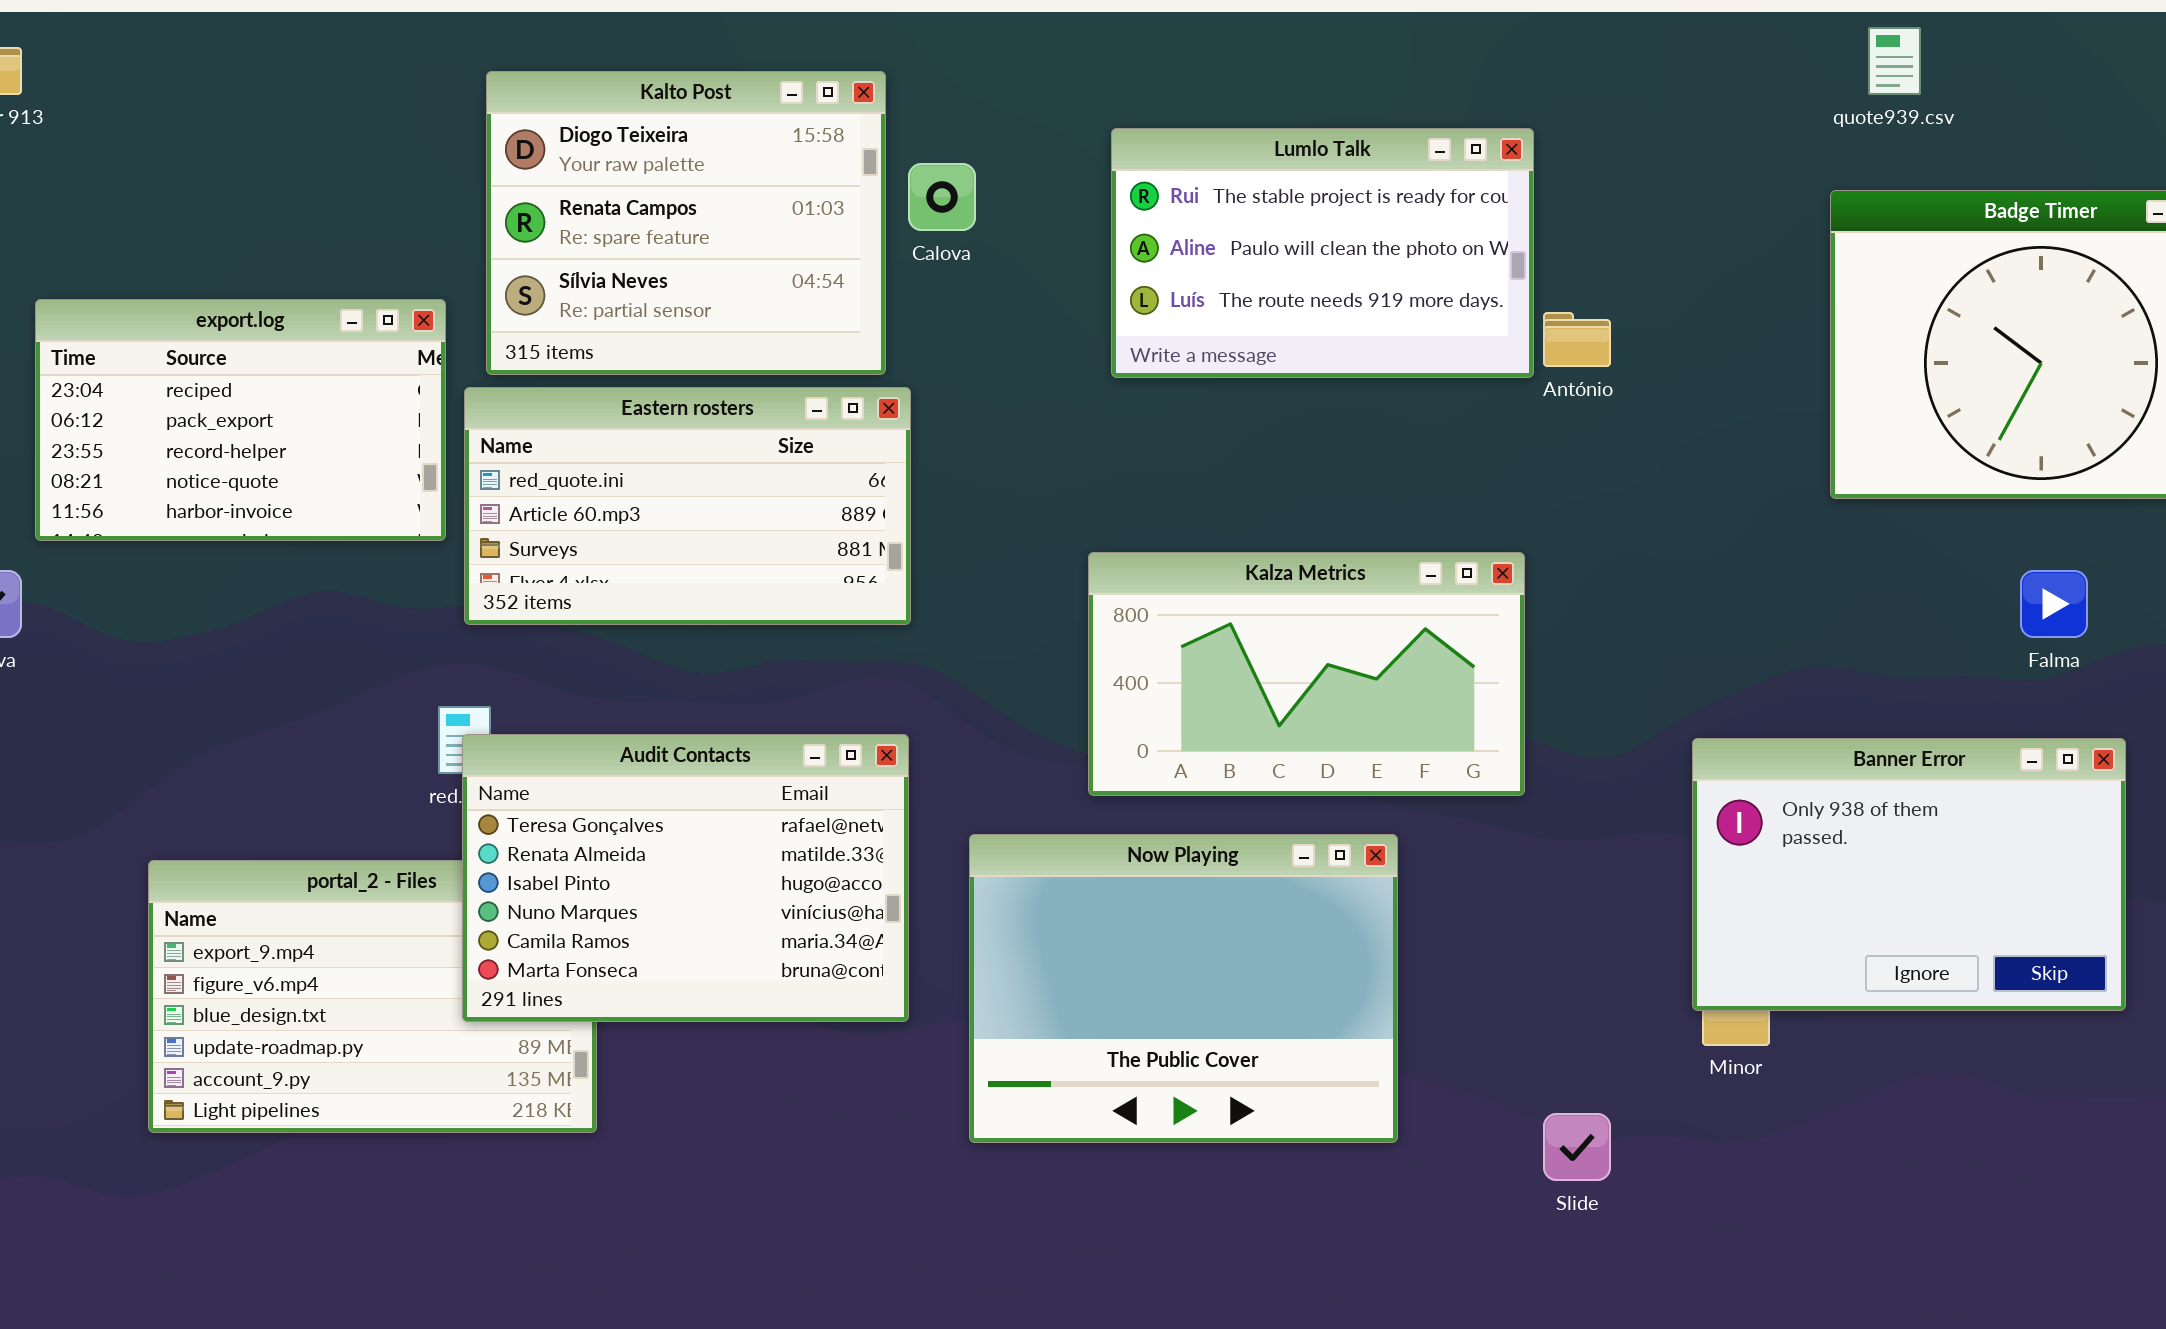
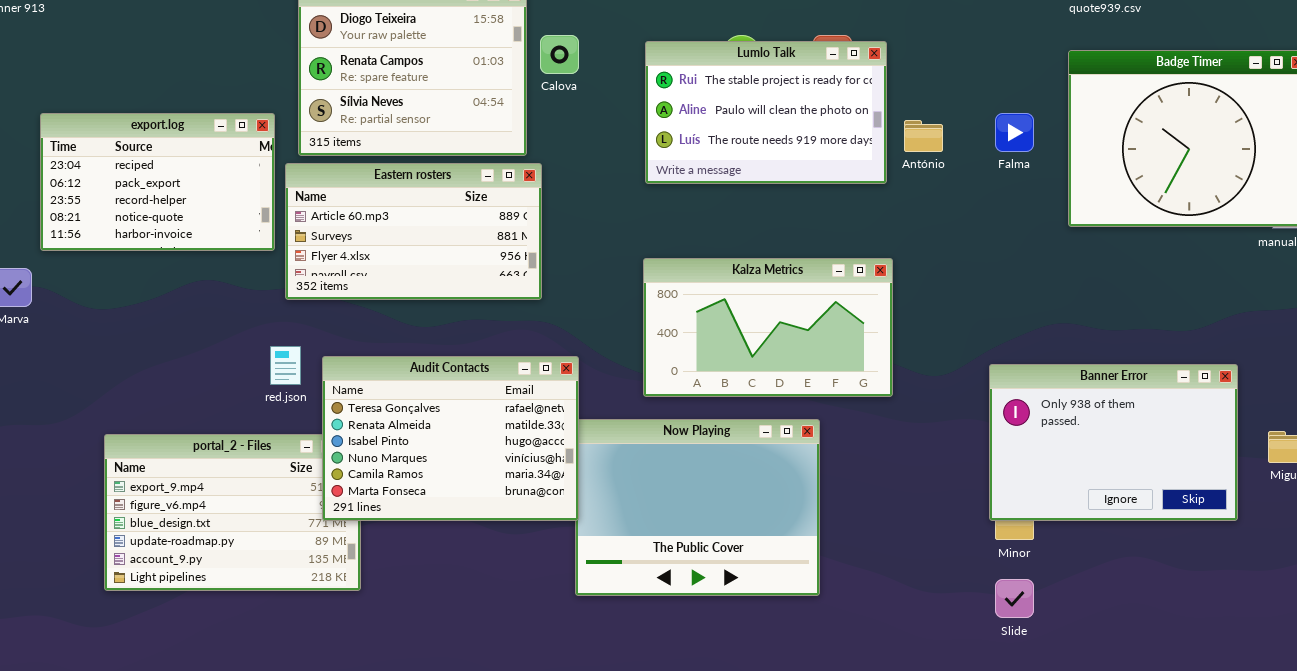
Lumlo Talk: [1111,128,1534,378] -> [645,41,887,184], moved
Eastern rosters: [464,387,911,625] -> [285,163,542,300], scrolled down 1 row
Falma: [2020,570,2088,638] -> [995,113,1034,152], moved
Audit Contacts: [462,734,909,1022] -> [322,356,579,521], moved
Slide: [1543,1113,1611,1181] -> [995,579,1034,618], moved

